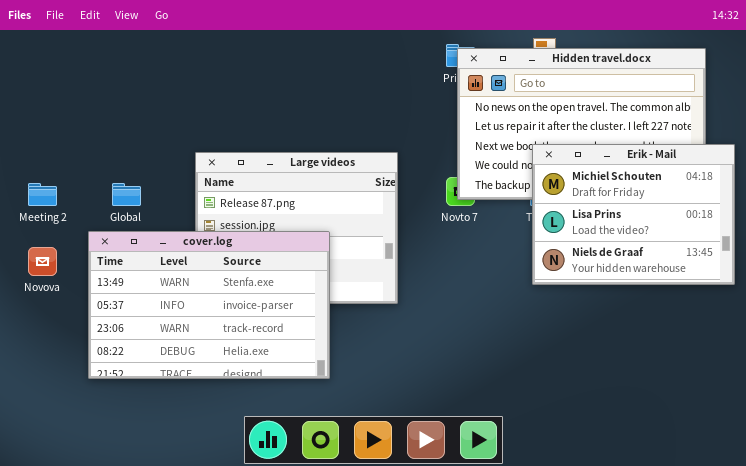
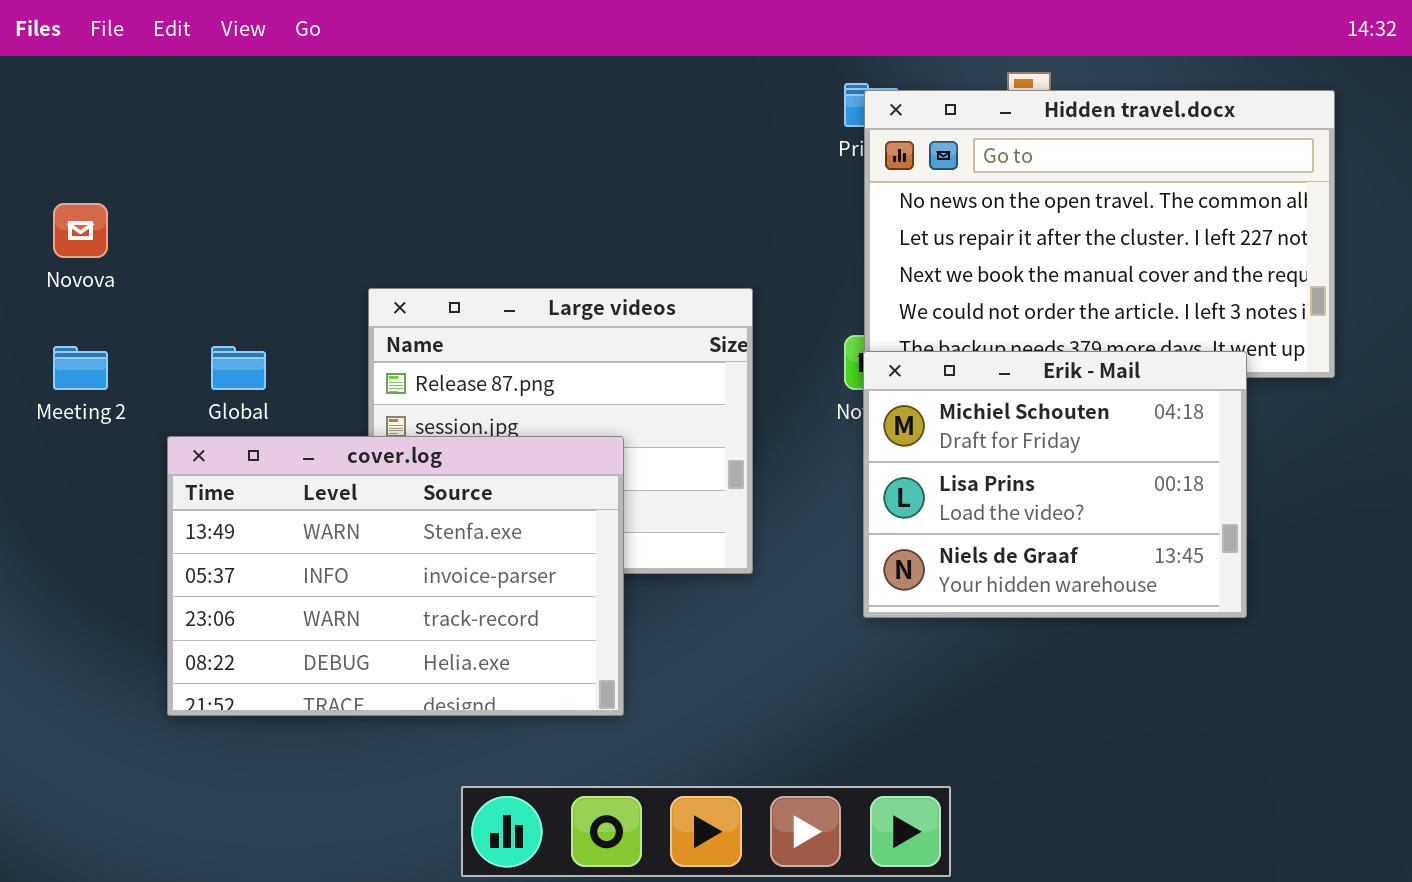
Erik - Mail: [532,144,735,285] -> [863,351,1247,618], moved
Novova: [28,247,57,276] -> [53,203,108,258], moved

